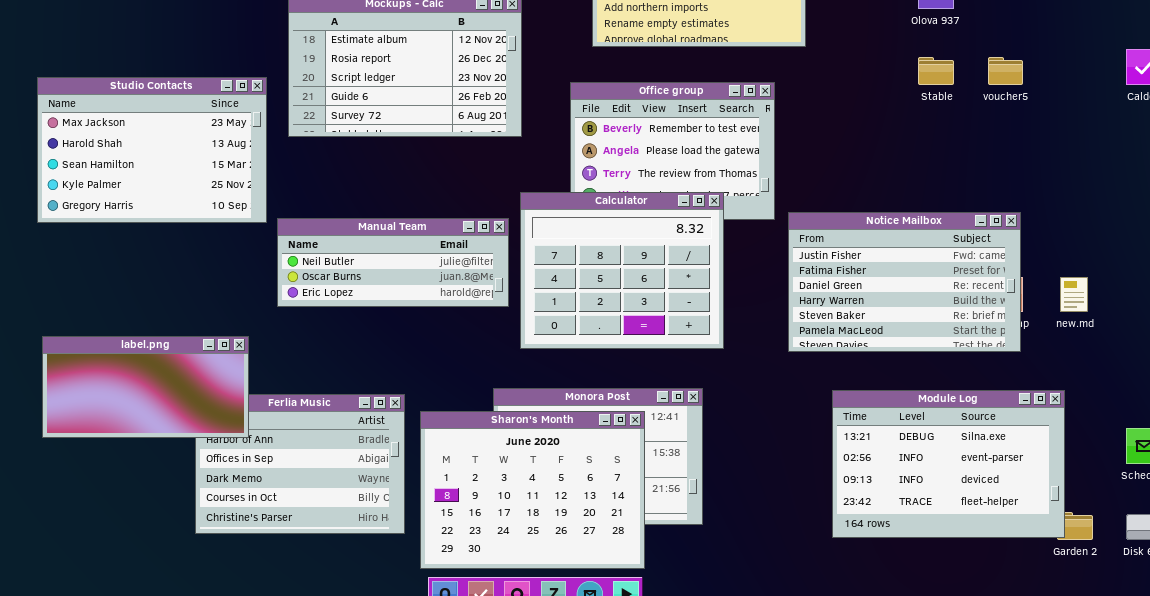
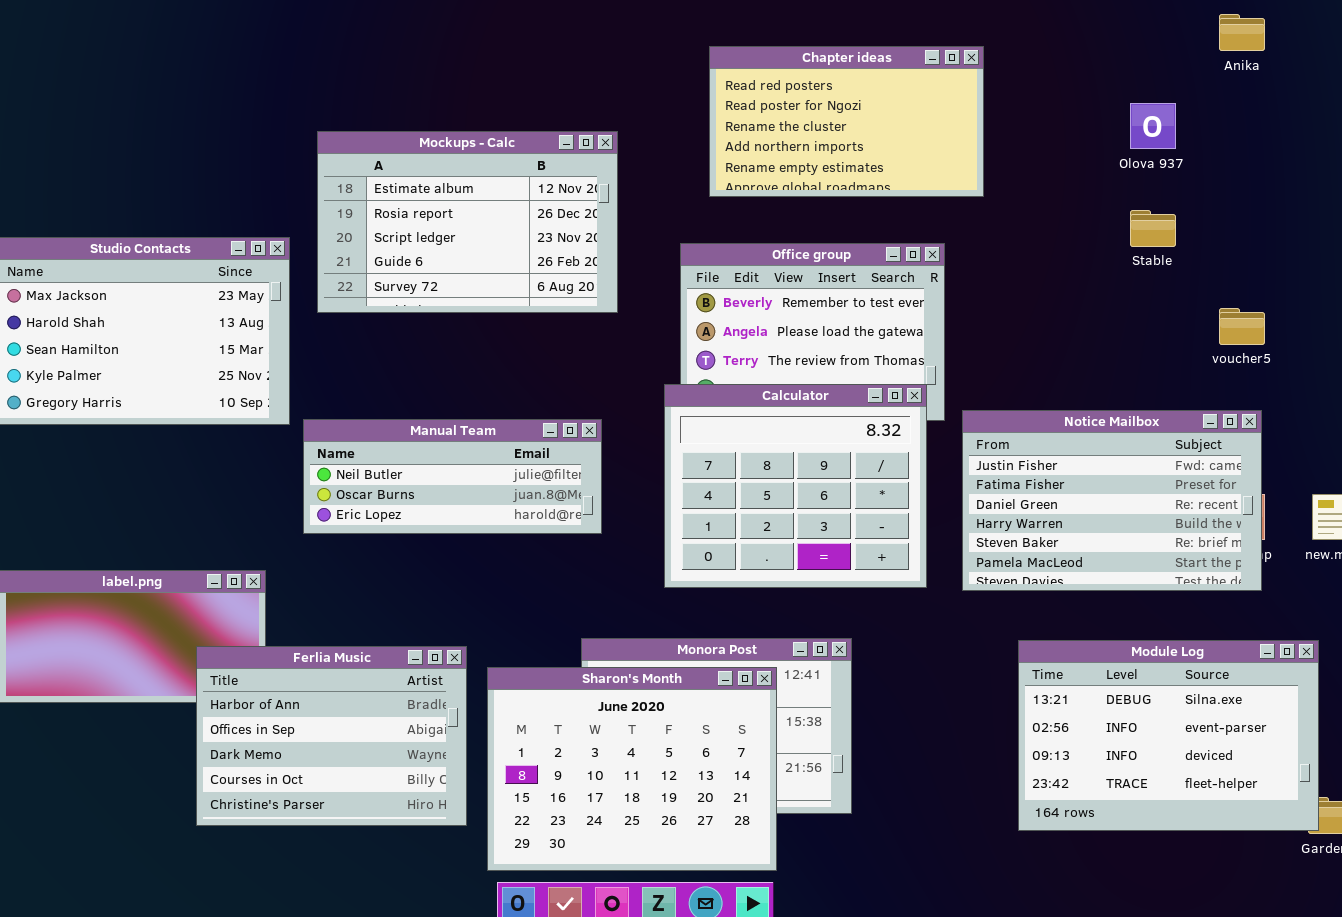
voucher5: [988,57,1023,85] -> [1219,308,1265,345], moved
Calculator: [520,192,724,349] -> [664,384,927,588], moved
Ferlia Music: [195,394,405,534] -> [196,646,467,826], raised

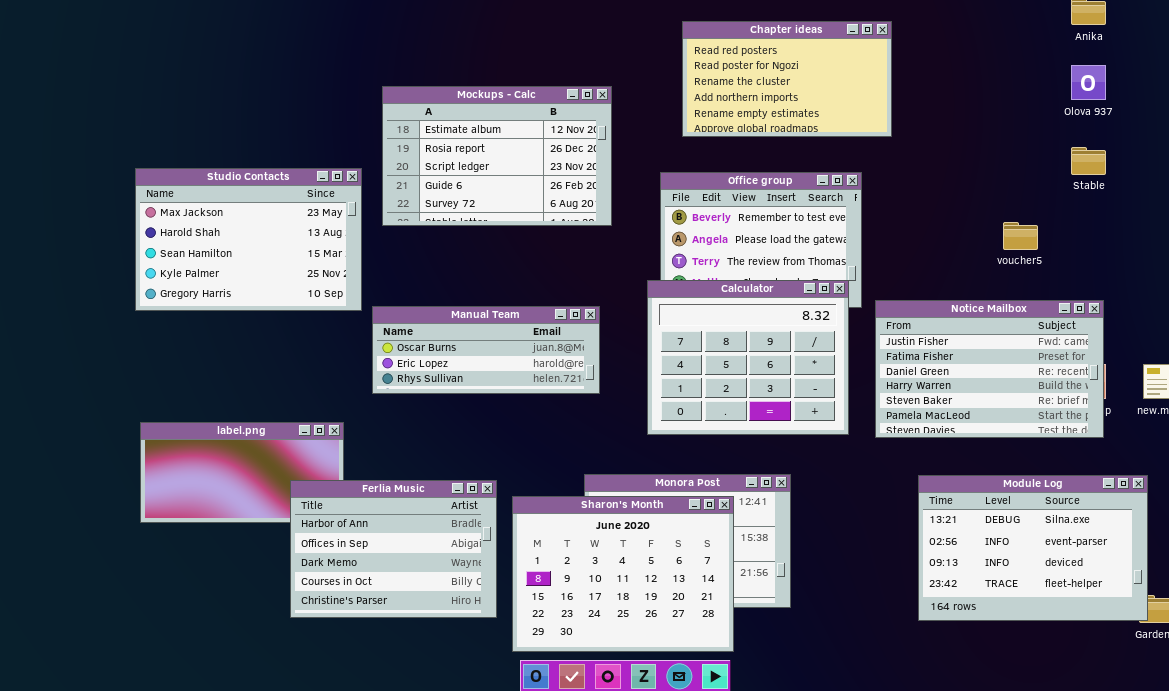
Olova 937: [1130,103,1176,149] -> [1071,65,1106,100], moved
Stable: [1130,210,1176,247] -> [1071,147,1106,175], moved
voucher5: [1219,308,1265,345] -> [1003,222,1038,250], moved
Manual Team: [303,419,602,534] -> [372,306,600,394], scrolled down 1 row

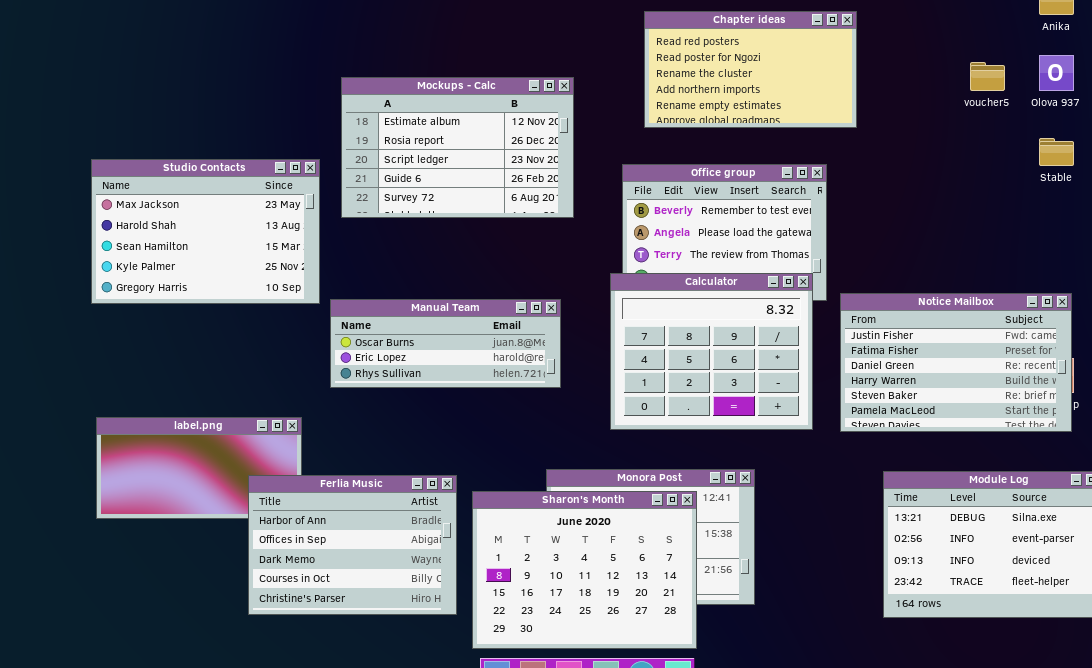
voucher5: [1003,222,1038,250] -> [970,62,1005,91], moved

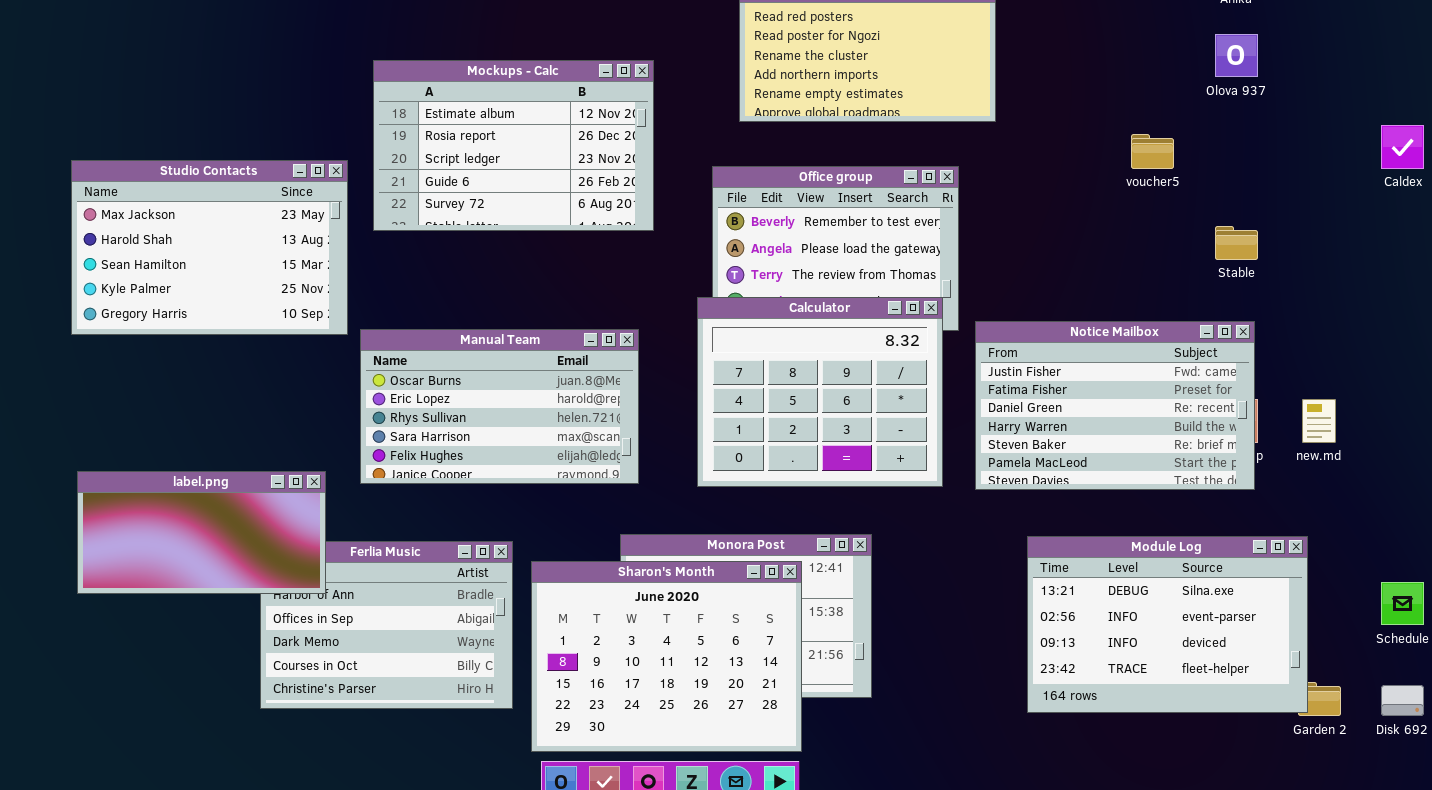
voucher5: [970,62,1005,91] -> [1131,134,1174,169], moved
Stable: [1039,138,1074,166] -> [1215,226,1258,260], moved
Manual Team: [330,299,561,388] -> [360,329,639,484], resized
label.png: [96,417,302,519] -> [77,471,326,594], raised

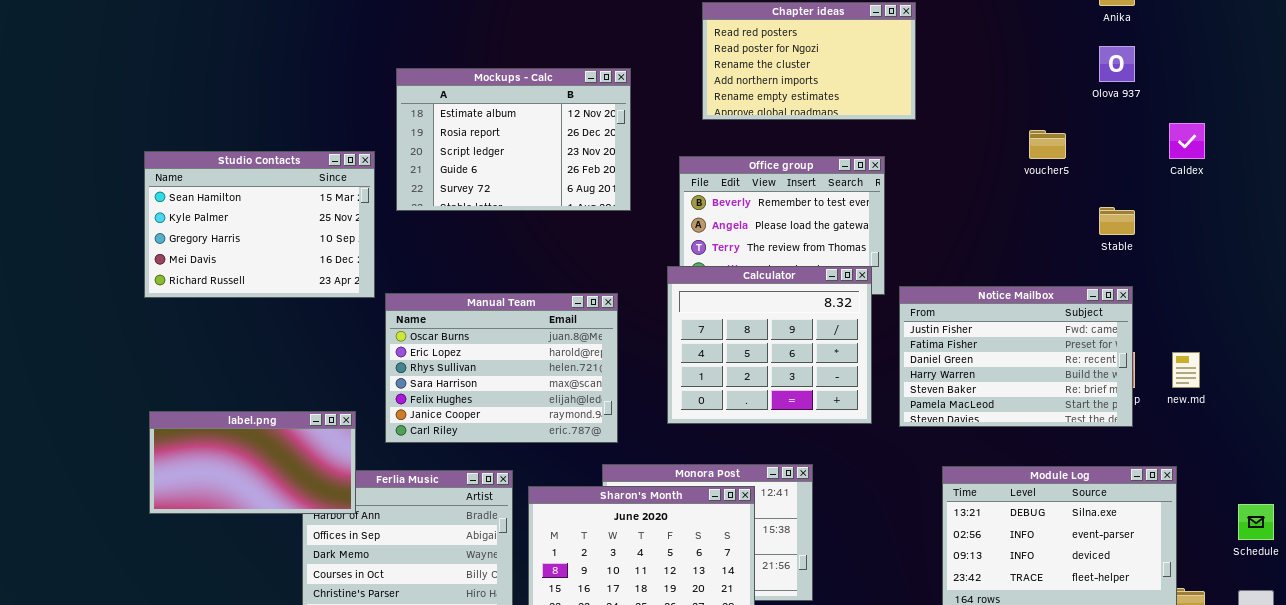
Caldex: [1381,125,1424,169] -> [1169,123,1205,159], moved
Studio Contacts: [71,160,348,335] -> [144,151,375,298], scrolled down 2 rows
Manual Team: [360,329,639,484] -> [385,293,618,443], resized

